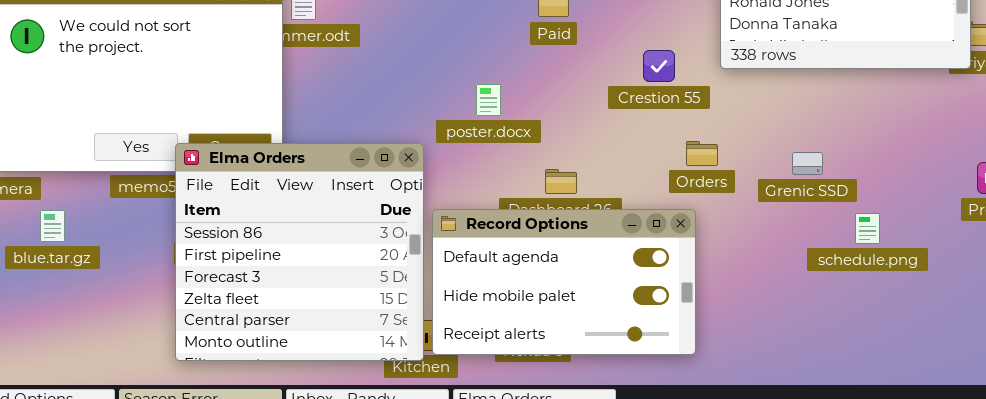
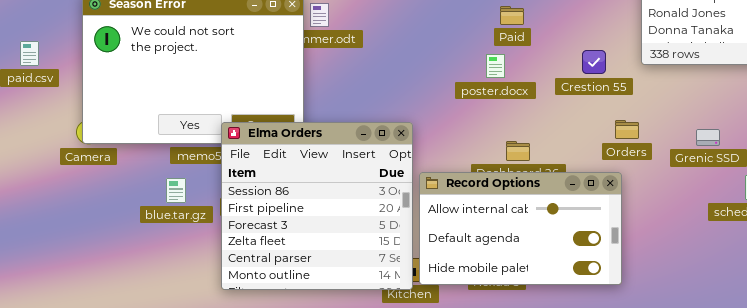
poster.docx: [476,84,501,116] -> [486,54,505,78], moved
Record Options: [432,209,696,355] -> [419,172,622,285], scrolled up 1 row
blue.tar.gz: [40,210,65,242] -> [166,178,186,203], moved

